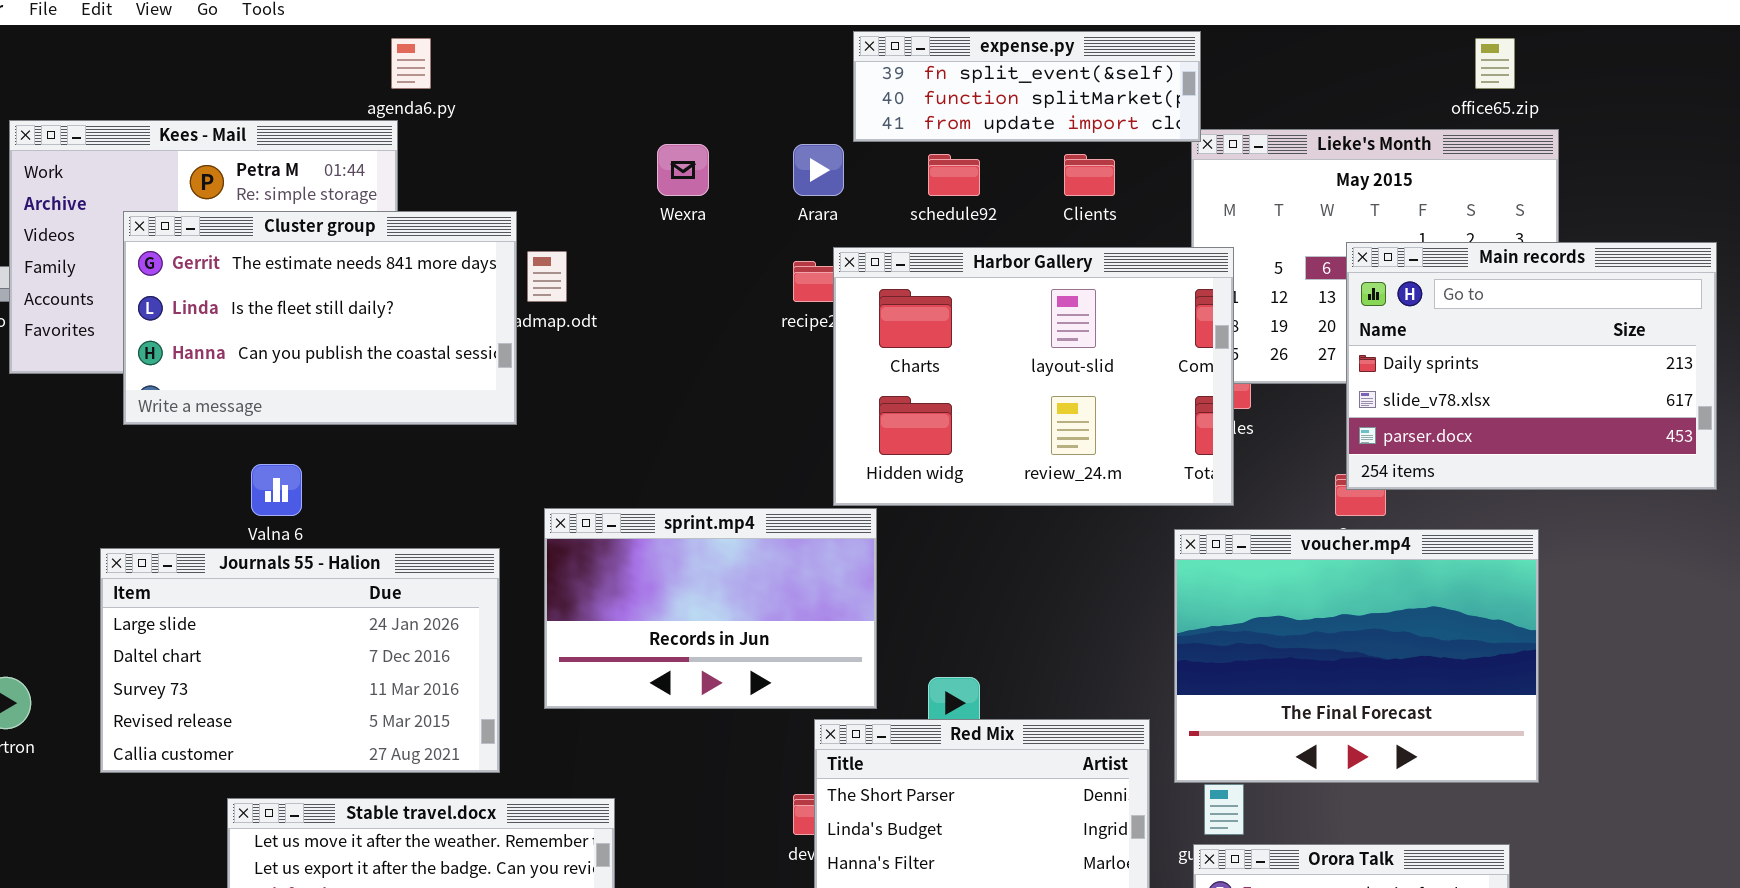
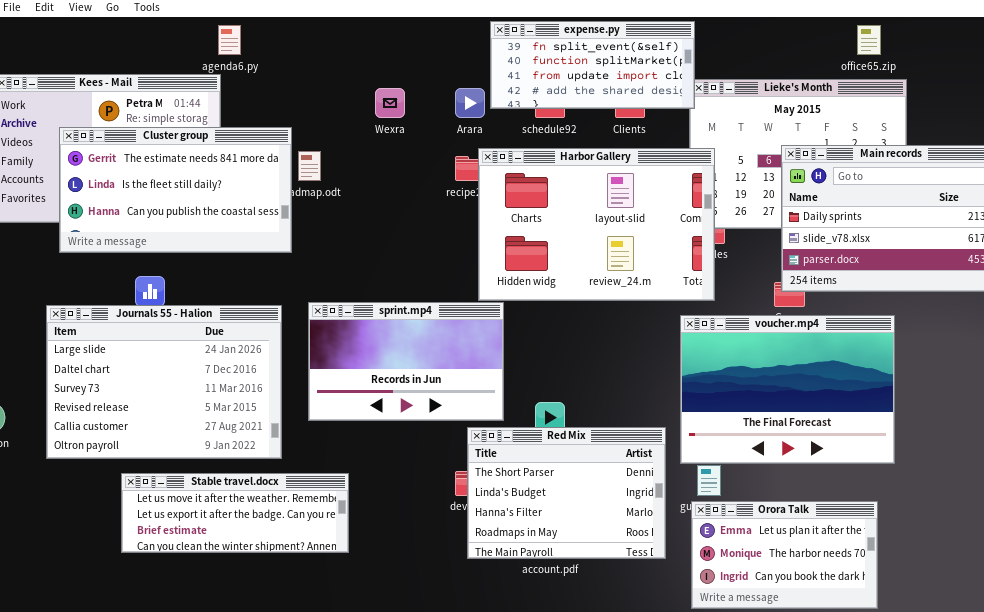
expense.py: [853,31,1201,142] -> [490,21,695,109], resized
Journals 55 - Halion: [100,548,500,773] -> [46,305,282,459], resized

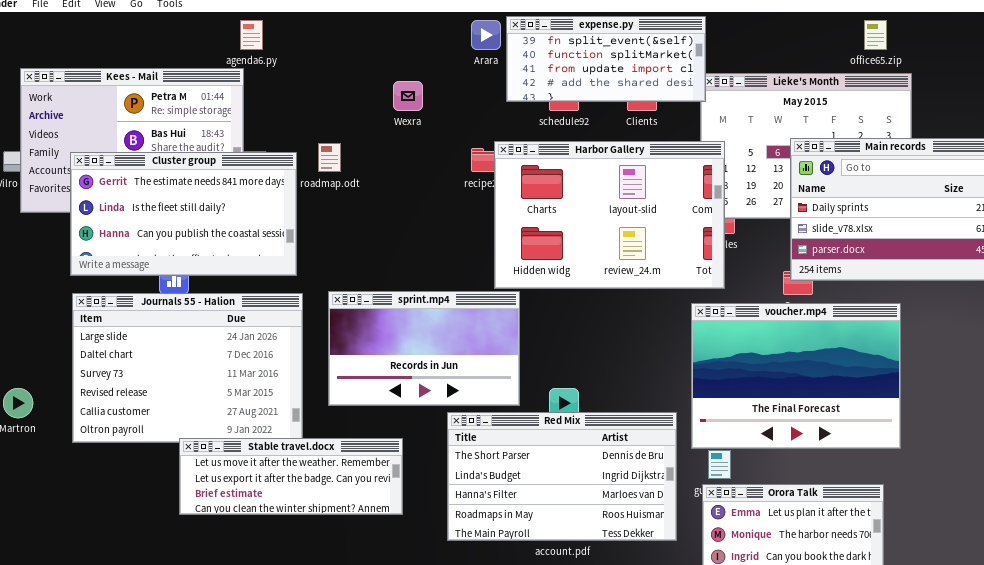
Arara: [455,88,485,118] -> [471,20,501,50], moved
Cluster group: [59,127,292,253] -> [70,152,297,276], moved
Red Mix: [467,427,666,559] -> [447,412,677,541], resized
Stable travel.docx: [121,473,349,553] -> [179,438,403,515], moved

